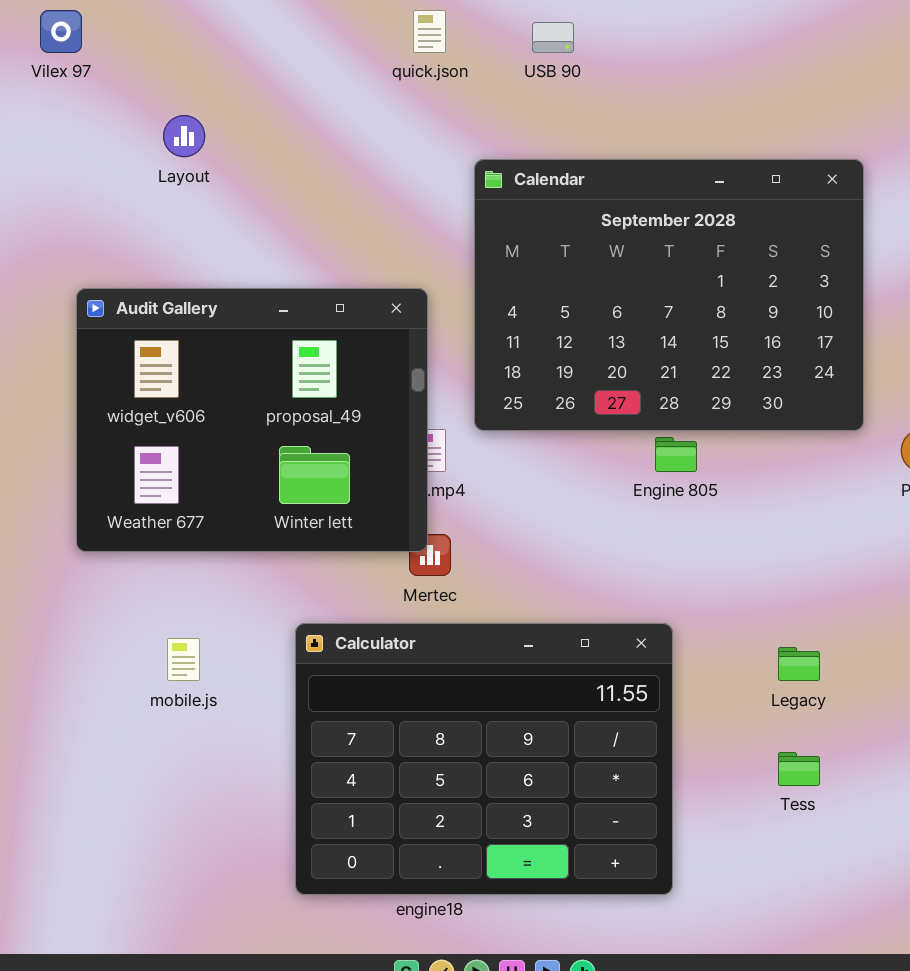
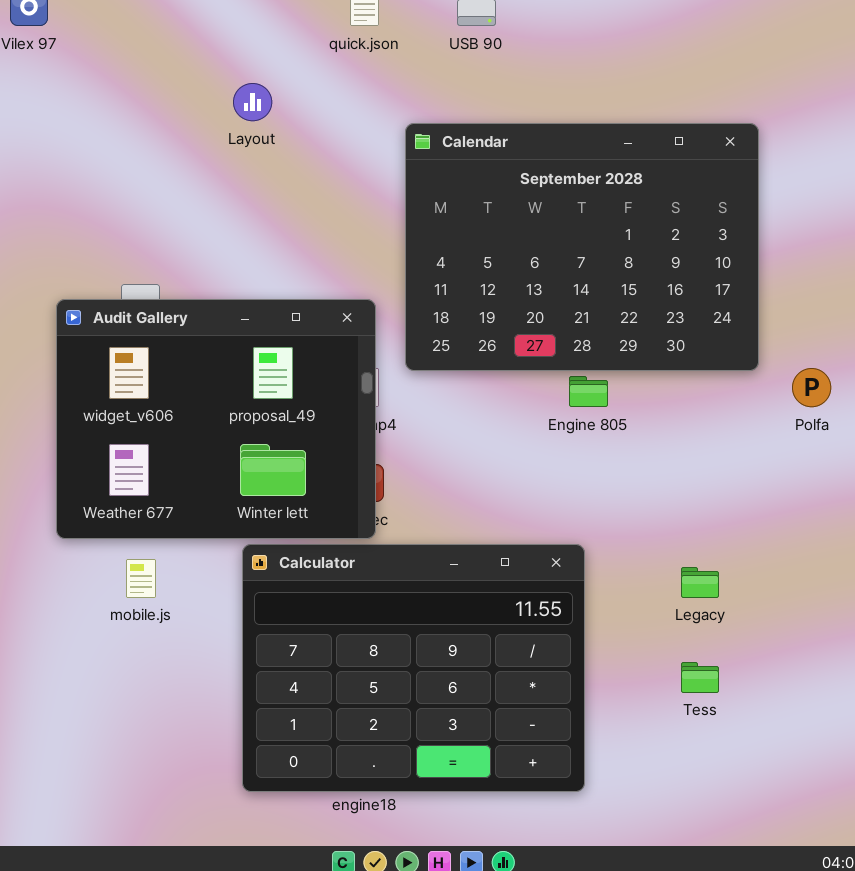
Layout: [163,115,205,157] -> [233,83,272,121], moved
Audit Gallery: [76,288,428,552] -> [56,299,376,539], moved

